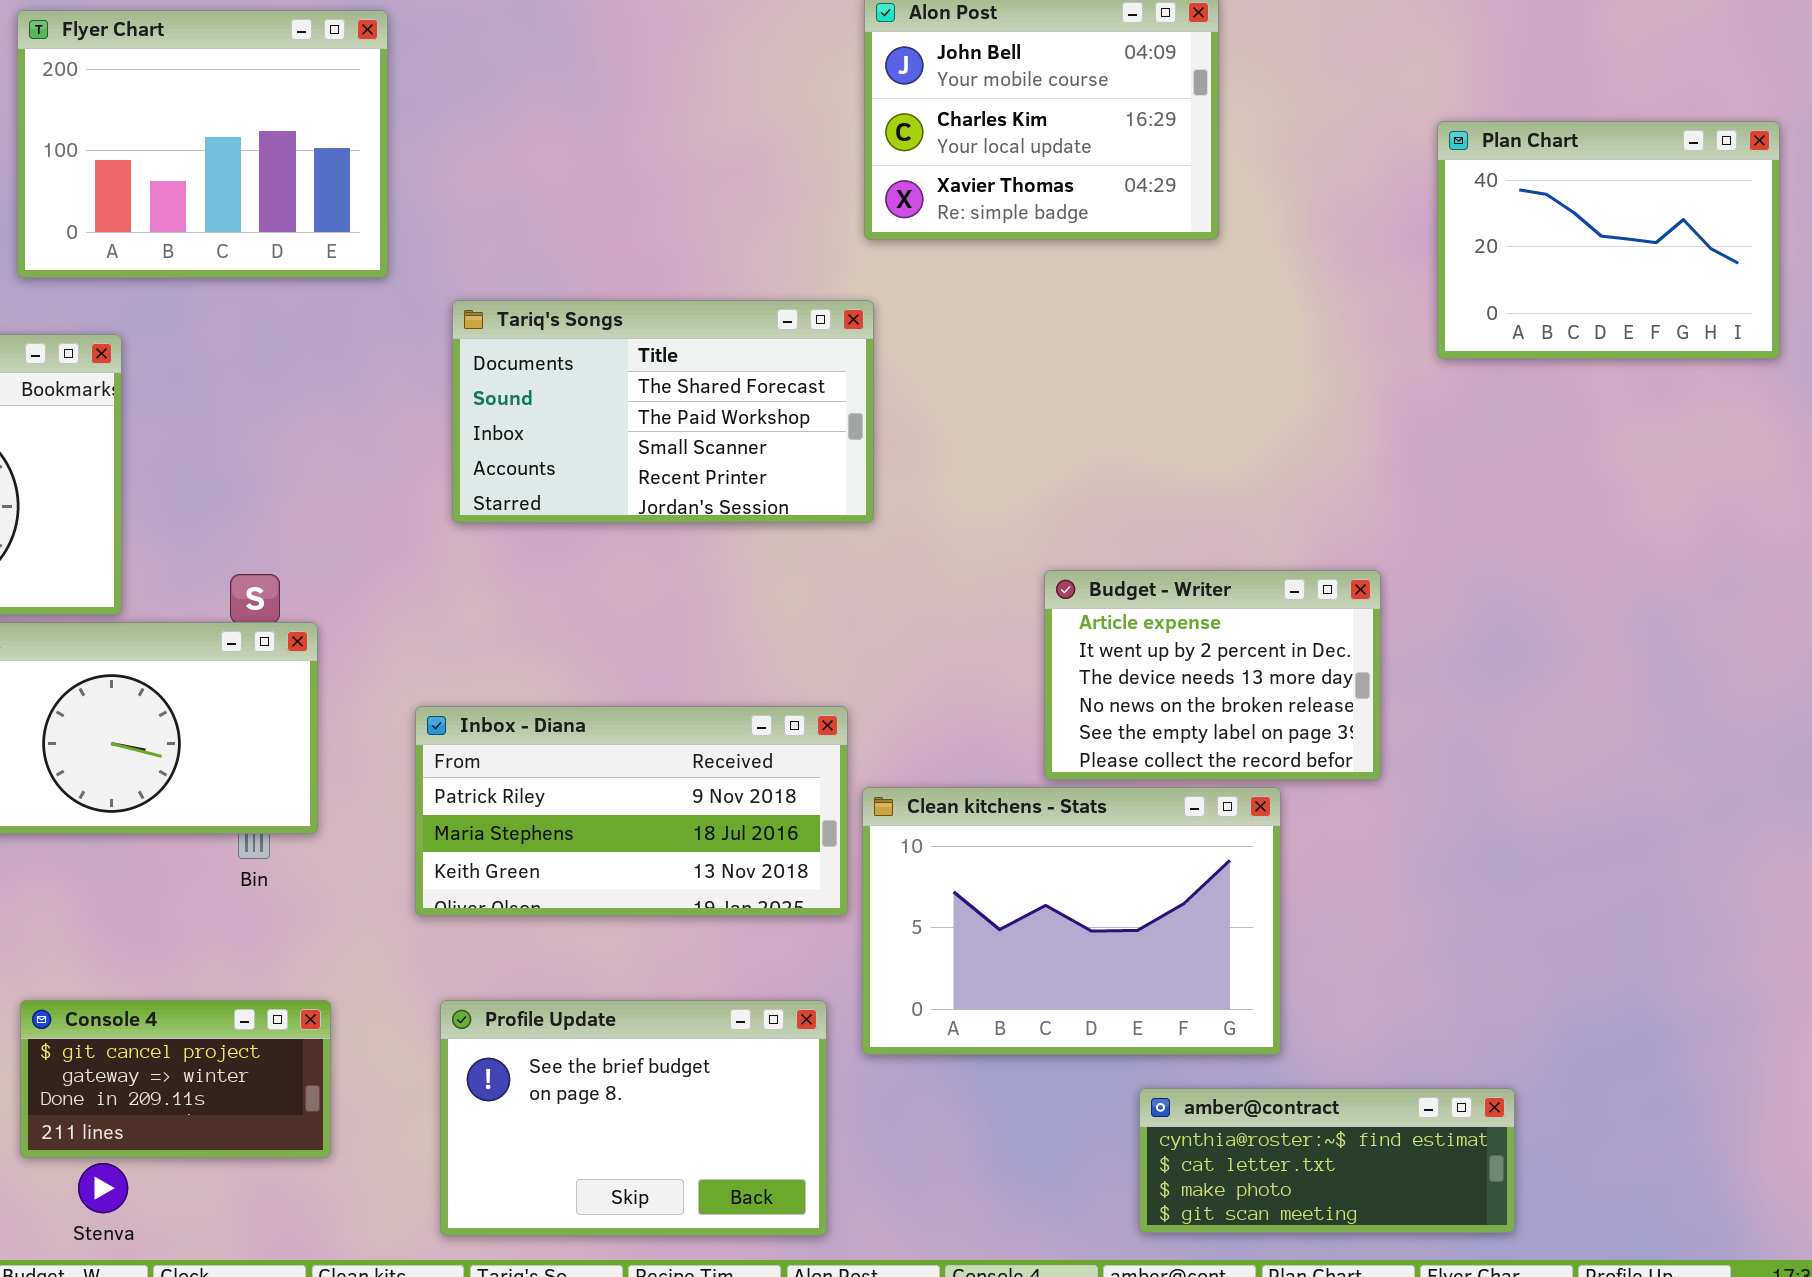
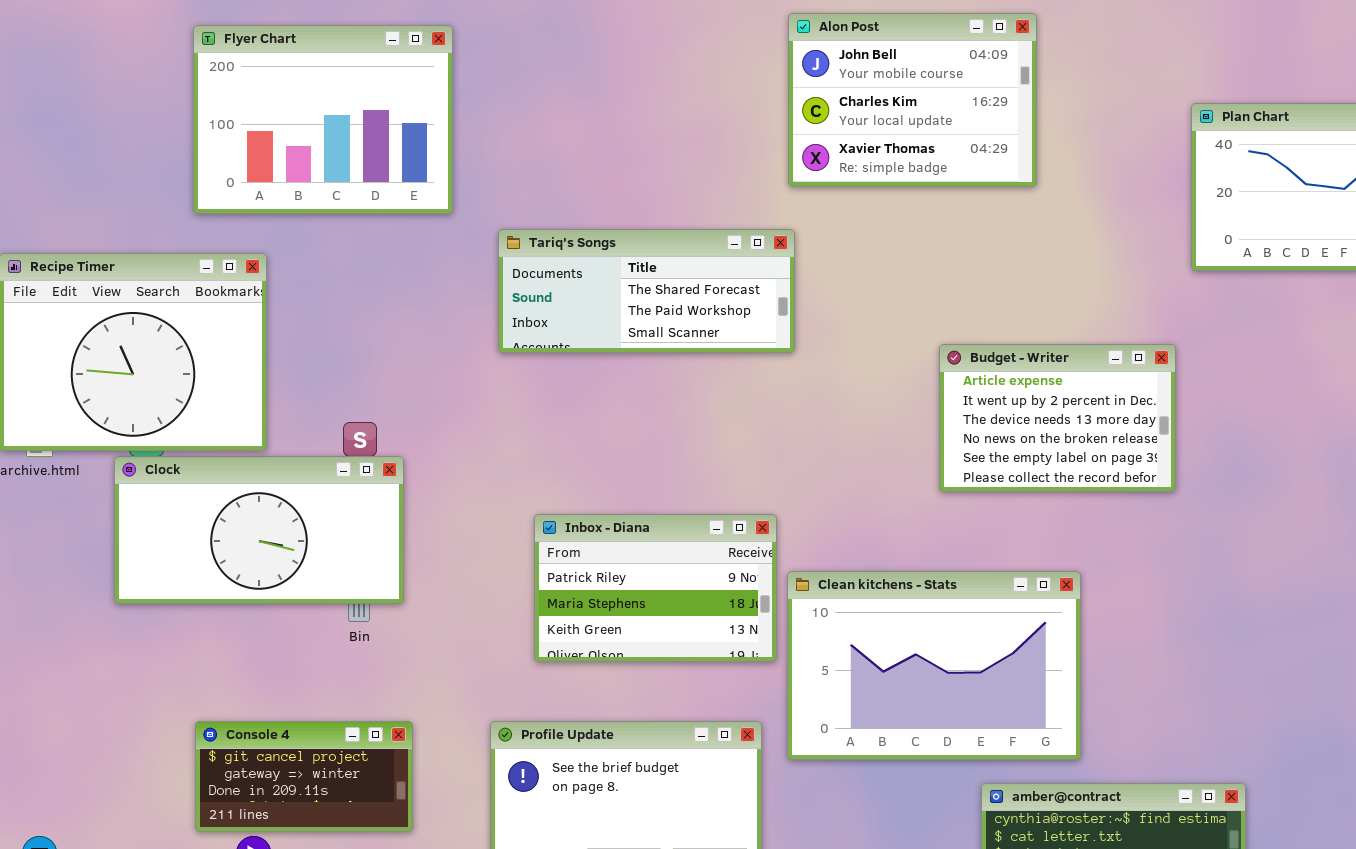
Tariq's Songs: [452,300,874,523] -> [498,229,795,353], resized
Budget - Writer: [1044,570,1381,780] -> [939,344,1176,492], moved
Inbox - Diana: [415,706,848,916] -> [534,514,777,662], resized

